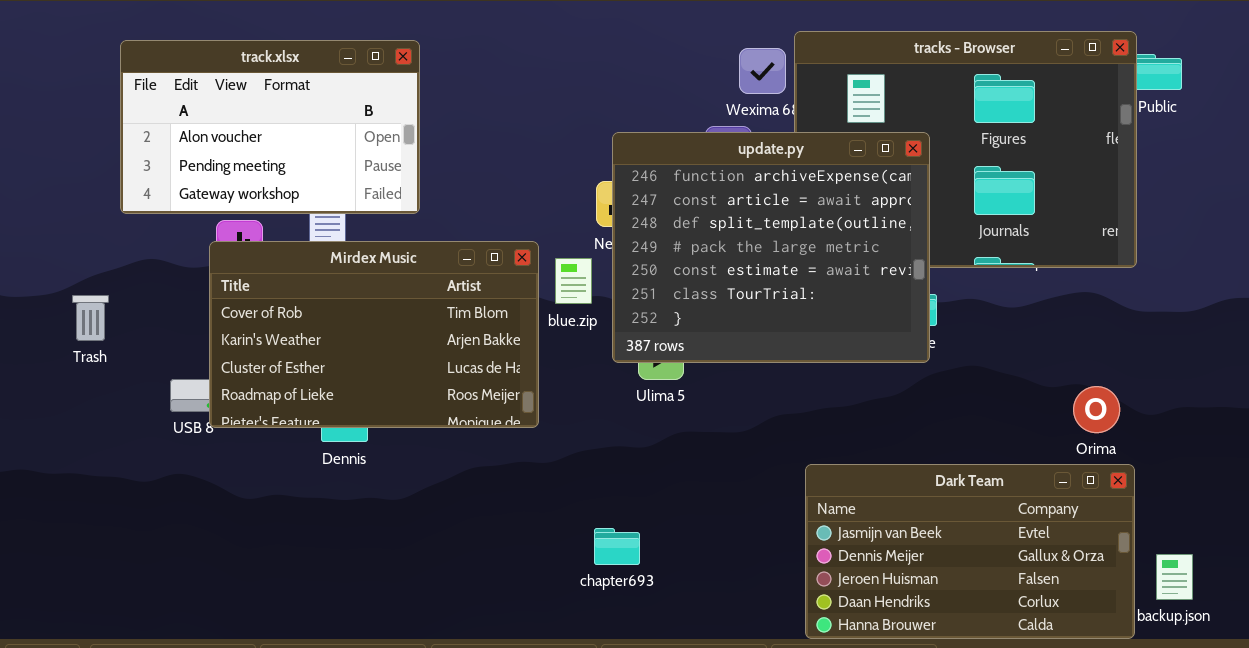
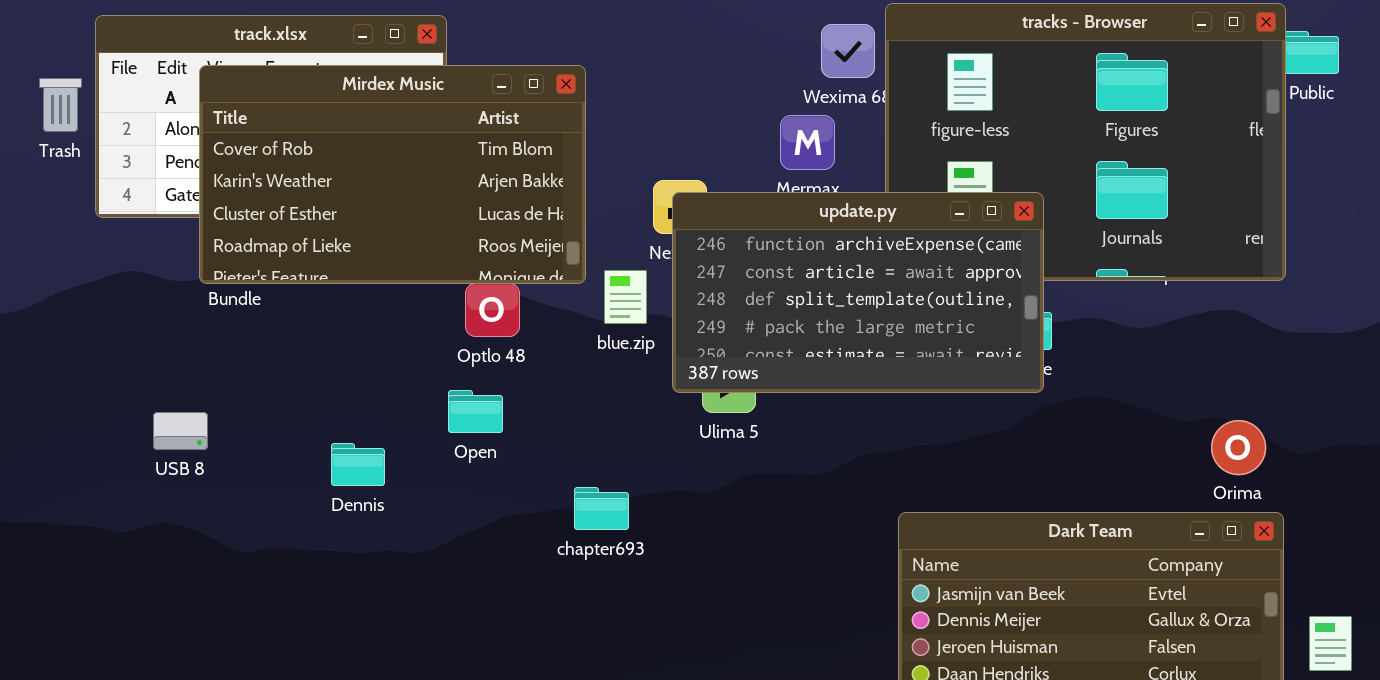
update.py: [612,132,930,363] -> [672,192,1044,393], resized
Mirdex Music: [209,241,539,428] -> [199,65,586,284], moved
Trash: [72,295,109,341] -> [39,78,82,132], moved
chapter693: [594,528,640,565] -> [574,487,629,530], moved

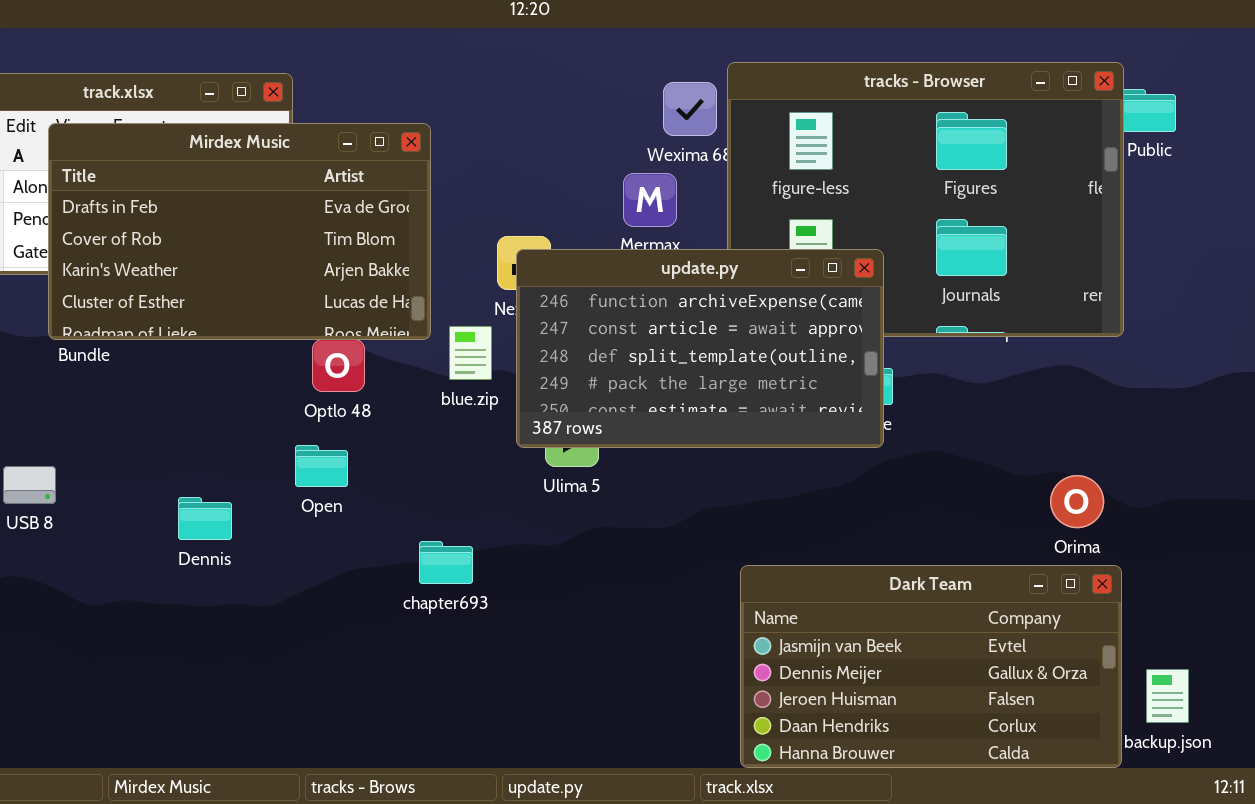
Mirdex Music: [199,65,586,284] -> [48,123,431,340], scrolled up 1 row

